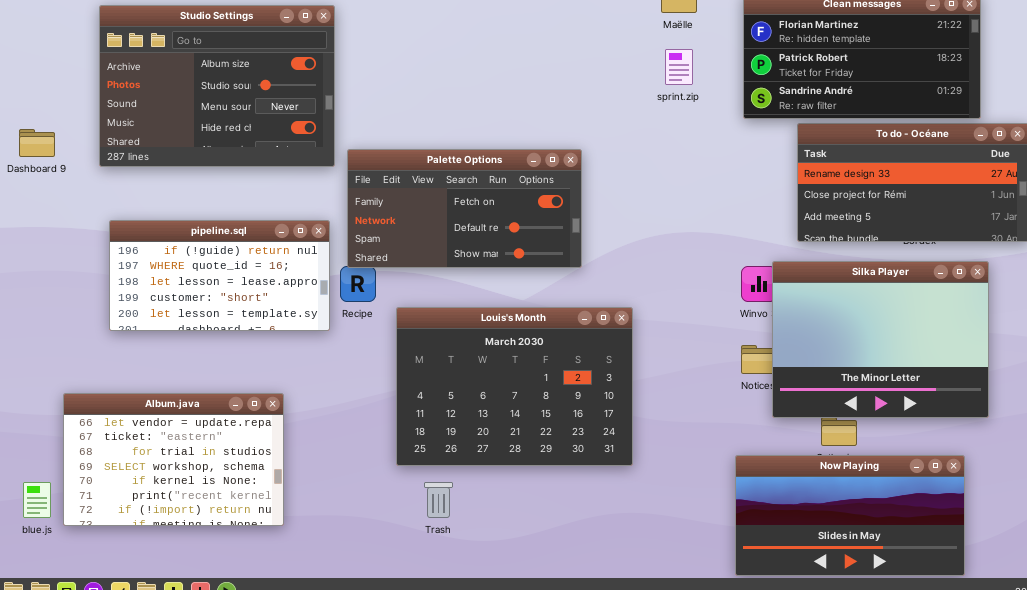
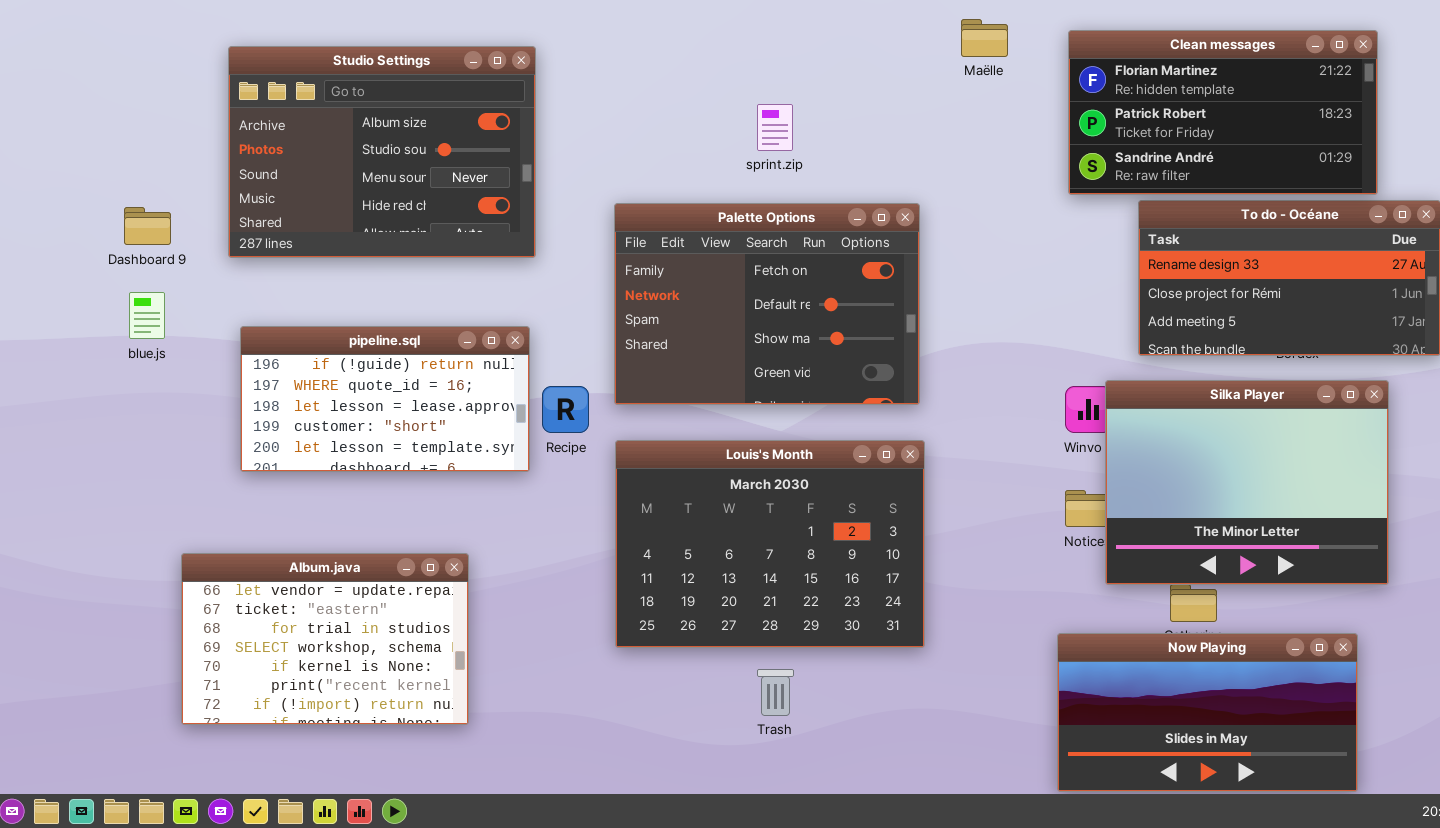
sprint.zip: [665,49,693,85] -> [757,104,793,151], moved
Palette Options: [347,149,582,268] -> [614,203,920,405], moved, resized
blue.js: [23,482,51,518] -> [129,292,165,339], moved
Trash: [424,482,453,518] -> [757,669,794,716], moved

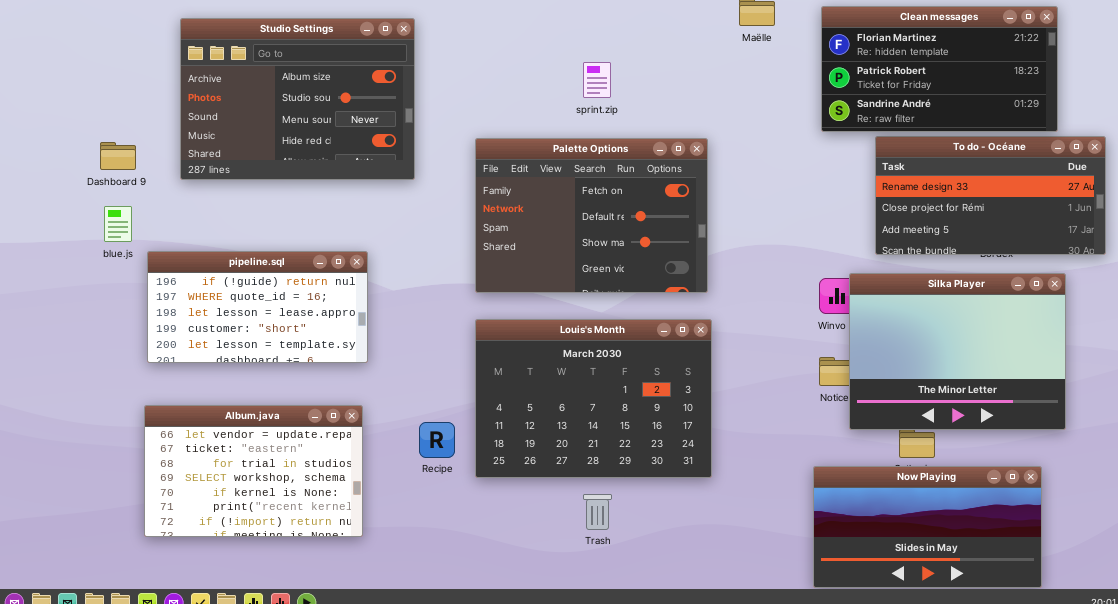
pipeline.sql: [240,326,530,472] -> [147,251,368,363], moved
Recipe: [542,386,589,433] -> [419,422,455,458], moved

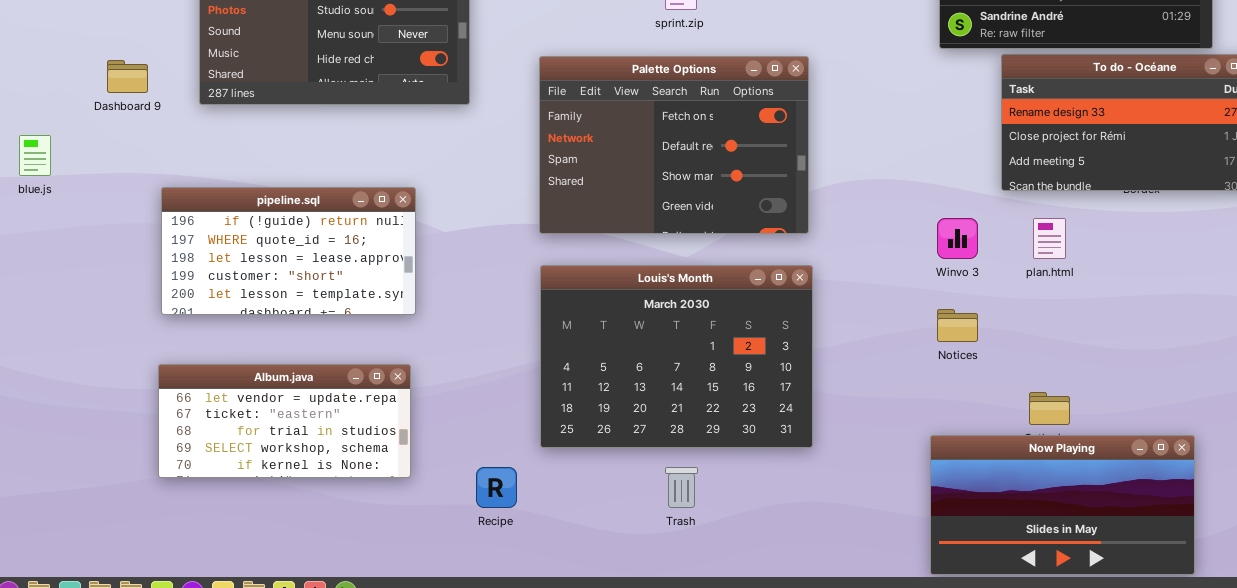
blue.js: [104,206,132,242] -> [19,135,51,176], moved
Silka Player: [849,273,1066,430] -> none, closed
Album.java: [144,405,363,537] -> [158,364,411,478], resized
Recipe: [419,422,455,458] -> [476,467,517,508], moved

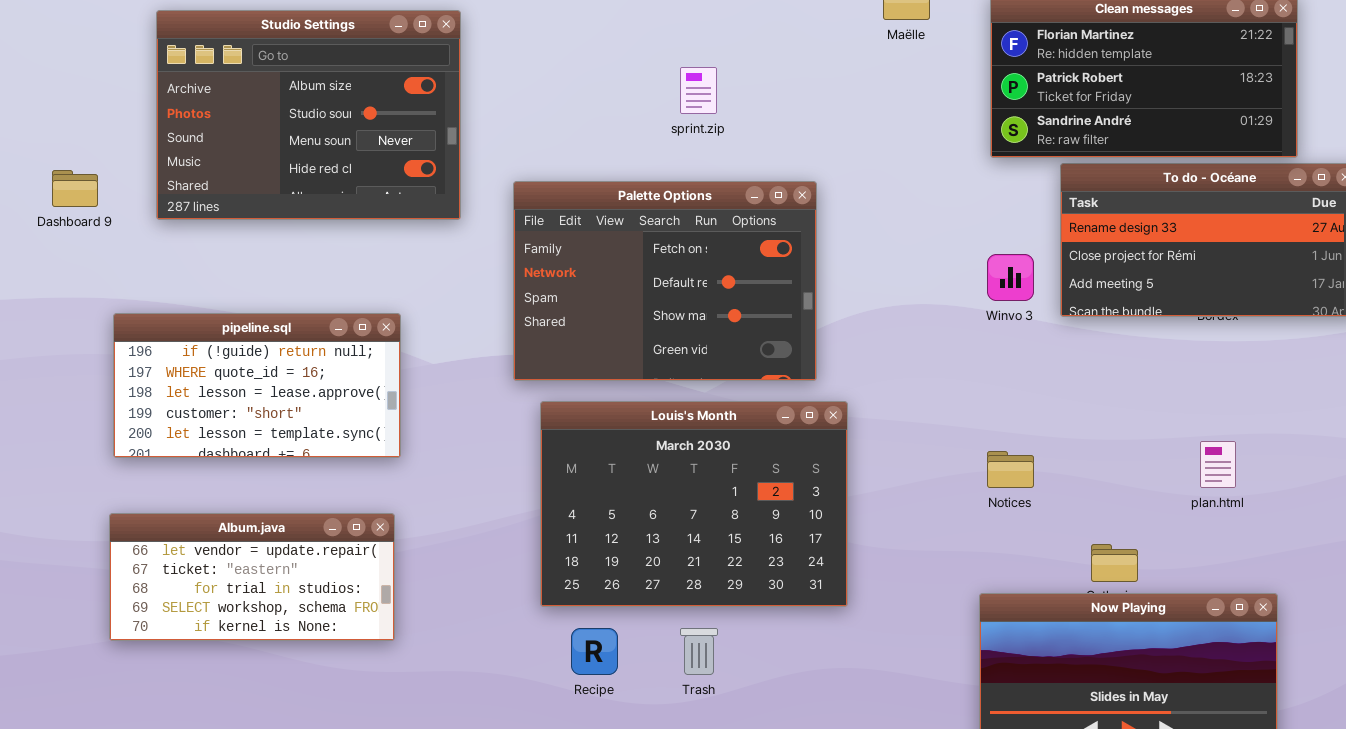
Palette Options: [539,56,809,234] -> [513,181,817,381], moved
Winvo 3: [937,218,978,259] -> [987,254,1034,301], moved
plan.html: [1033,218,1066,259] -> [1200,441,1236,488], moved
Recipe: [476,467,517,508] -> [571,628,618,675], moved

